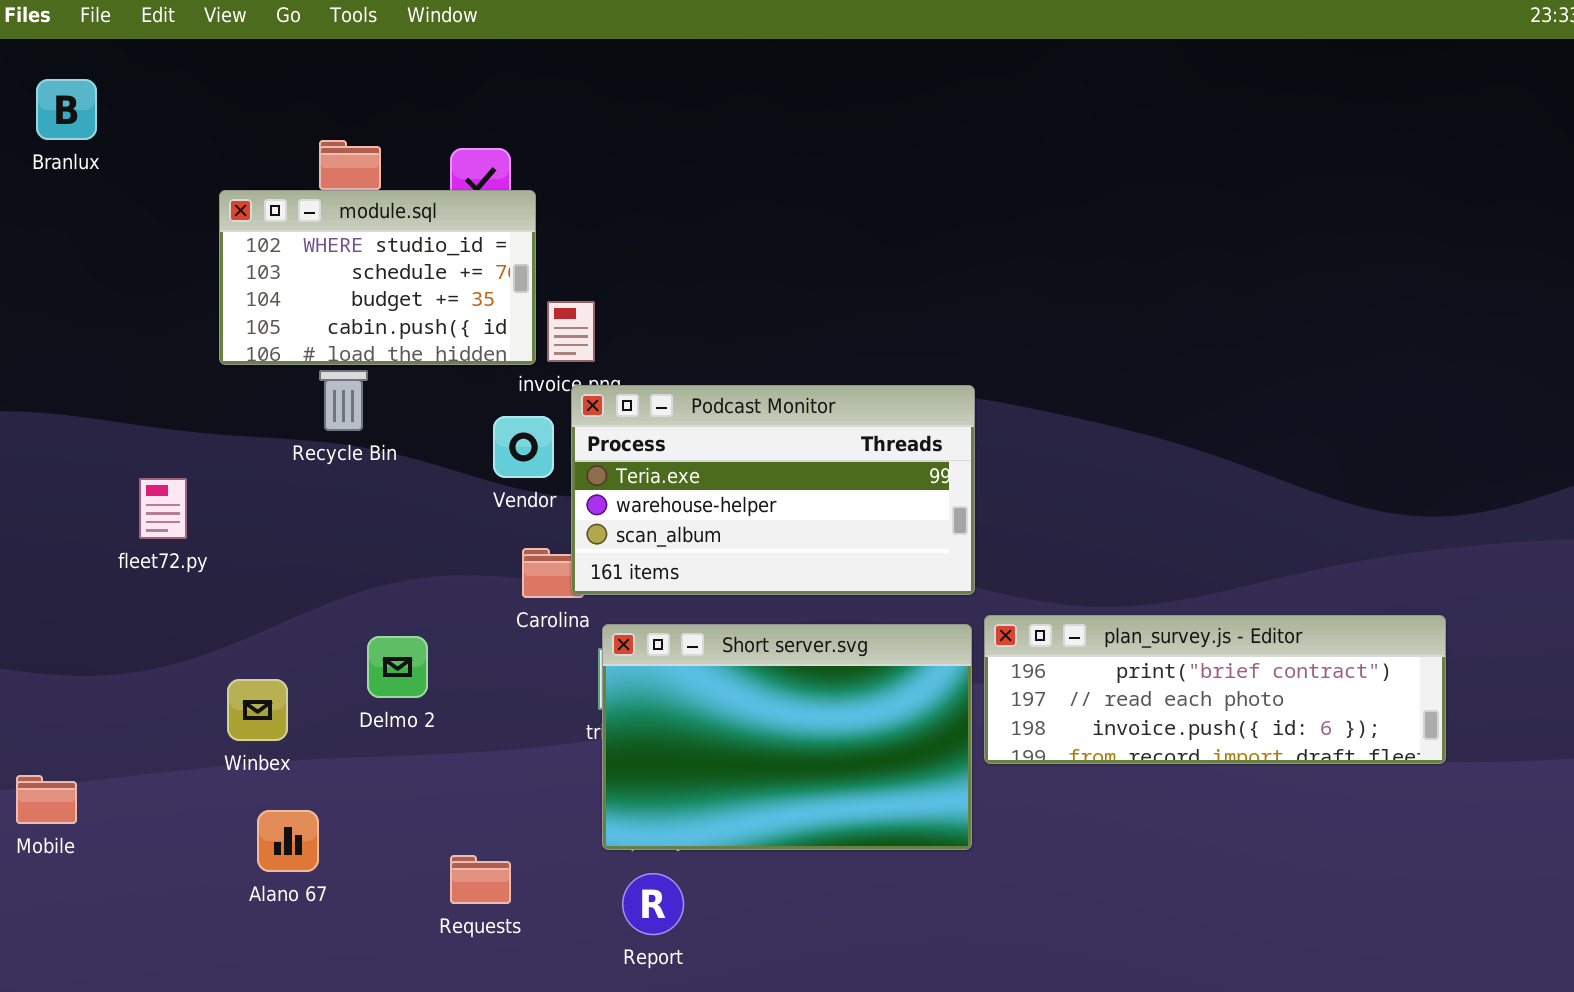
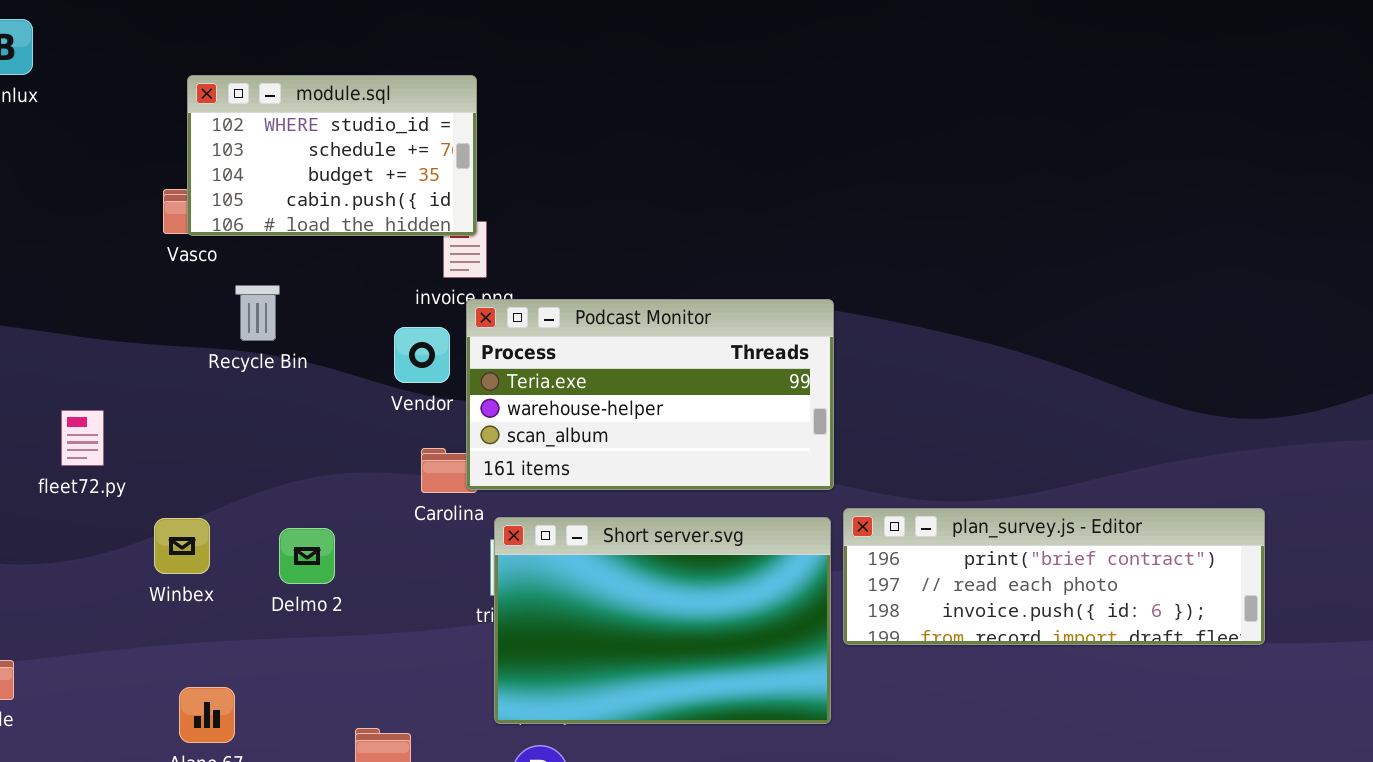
module.sql: [219,190,536,365] -> [187,75,477,236], moved
fleet72.py: [139,478,187,539] -> [61,410,104,466], moved
Winbex: [227,679,288,741] -> [154,518,210,574], moved

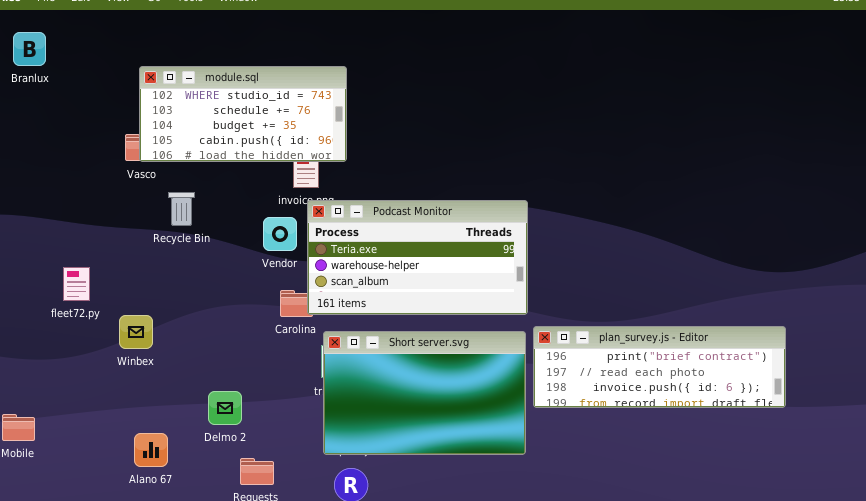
module.sql: [187,75,477,236] -> [139,66,347,162], resized
Winbex: [154,518,210,574] -> [119,315,153,349], moved
Delmo 2: [279,528,335,584] -> [208,391,242,425], moved

